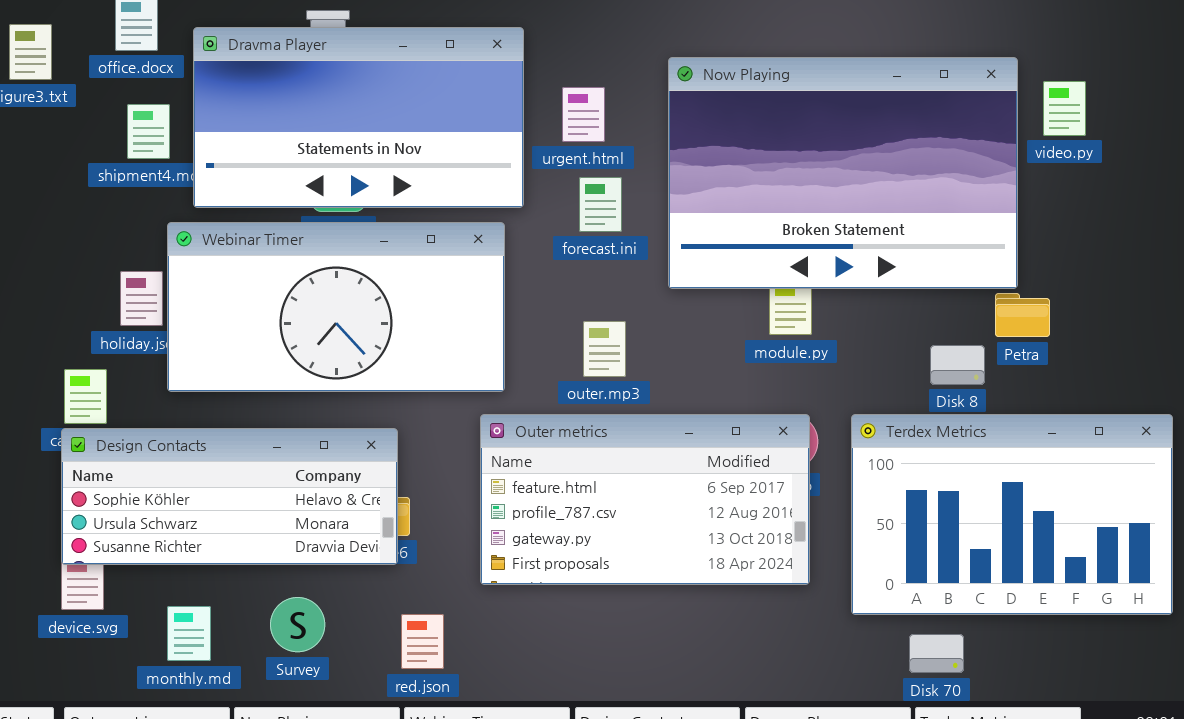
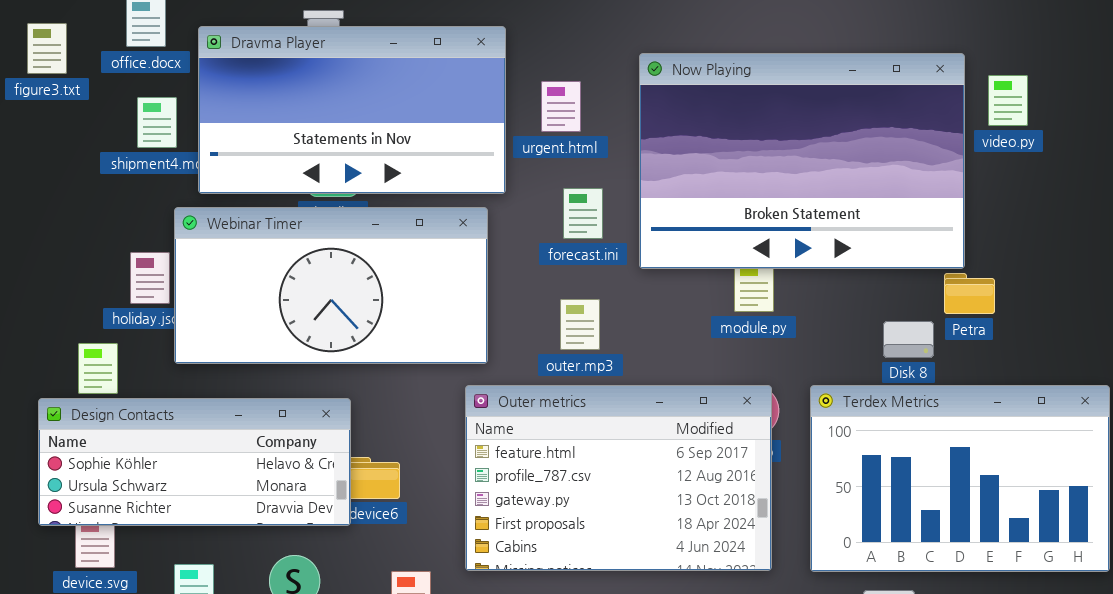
forecast.ini: [579,177,622,232] -> [563,188,603,239], moved
Outer metrics: [480,414,810,585] -> [465,385,772,571], resized
Design Contacts: [61,428,398,565] -> [38,398,351,526], moved

